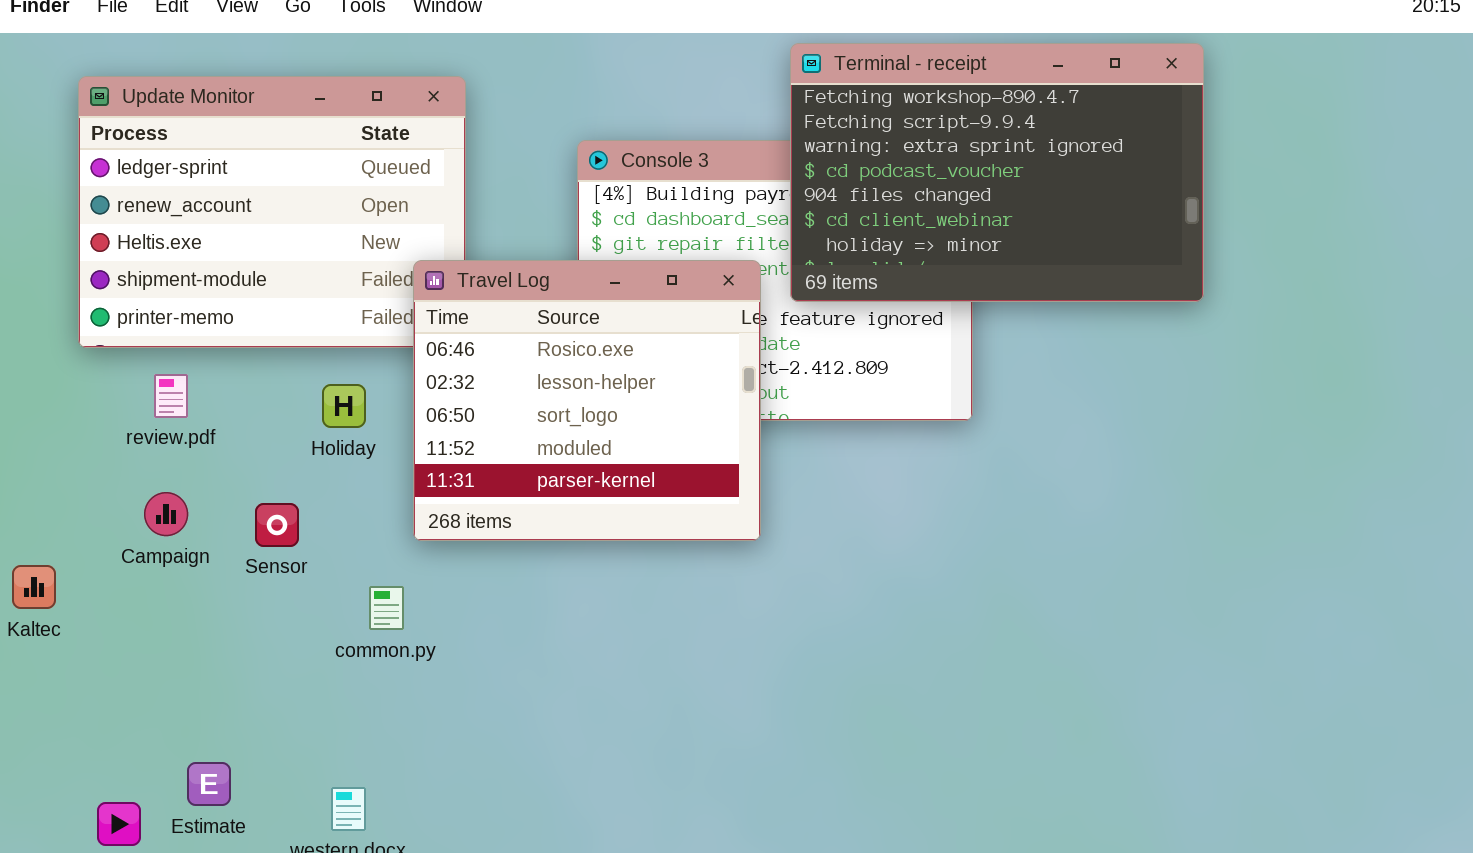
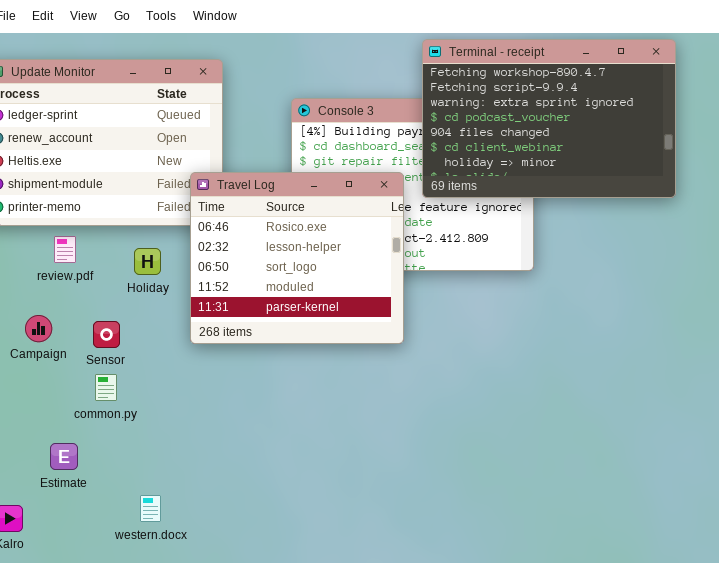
review.pdf: [154,374,188,418] -> [54,236,76,263], moved
common.py: [369,586,404,630] -> [95,374,117,401], moved
Estimate: [187,762,231,806] -> [50,443,78,470], moved

